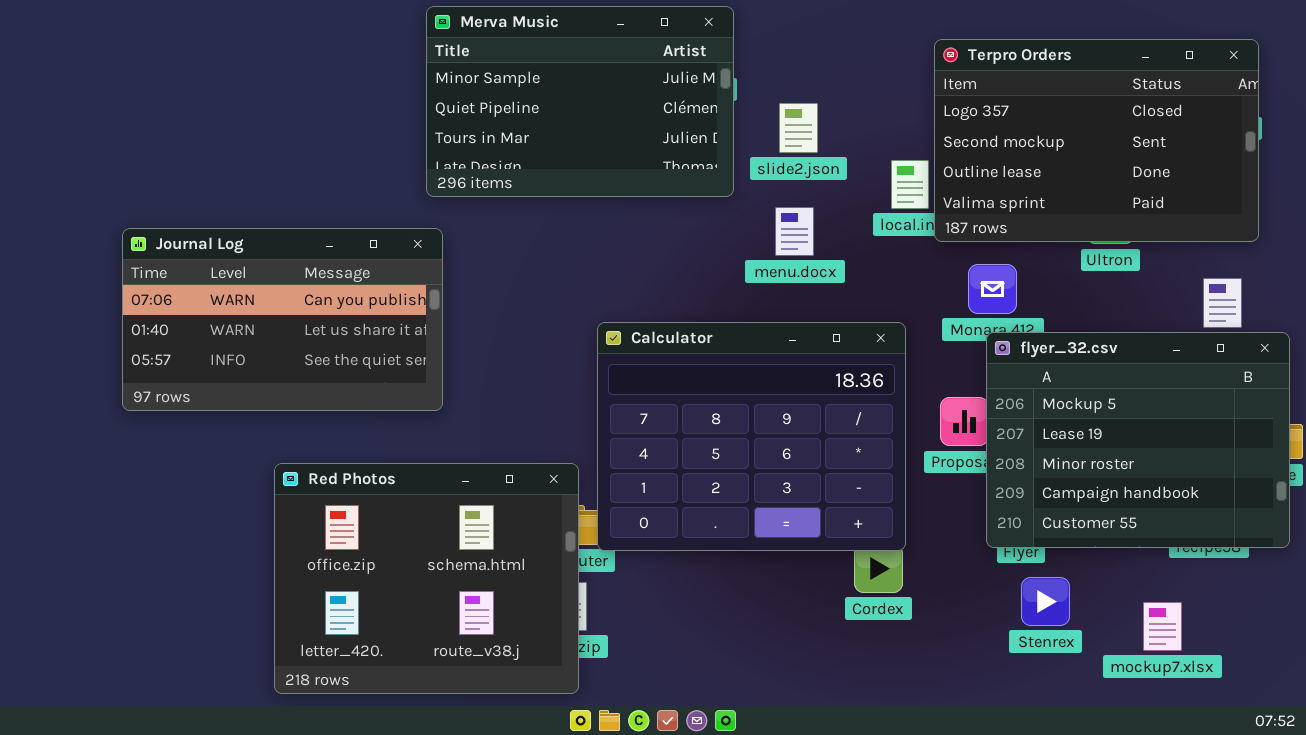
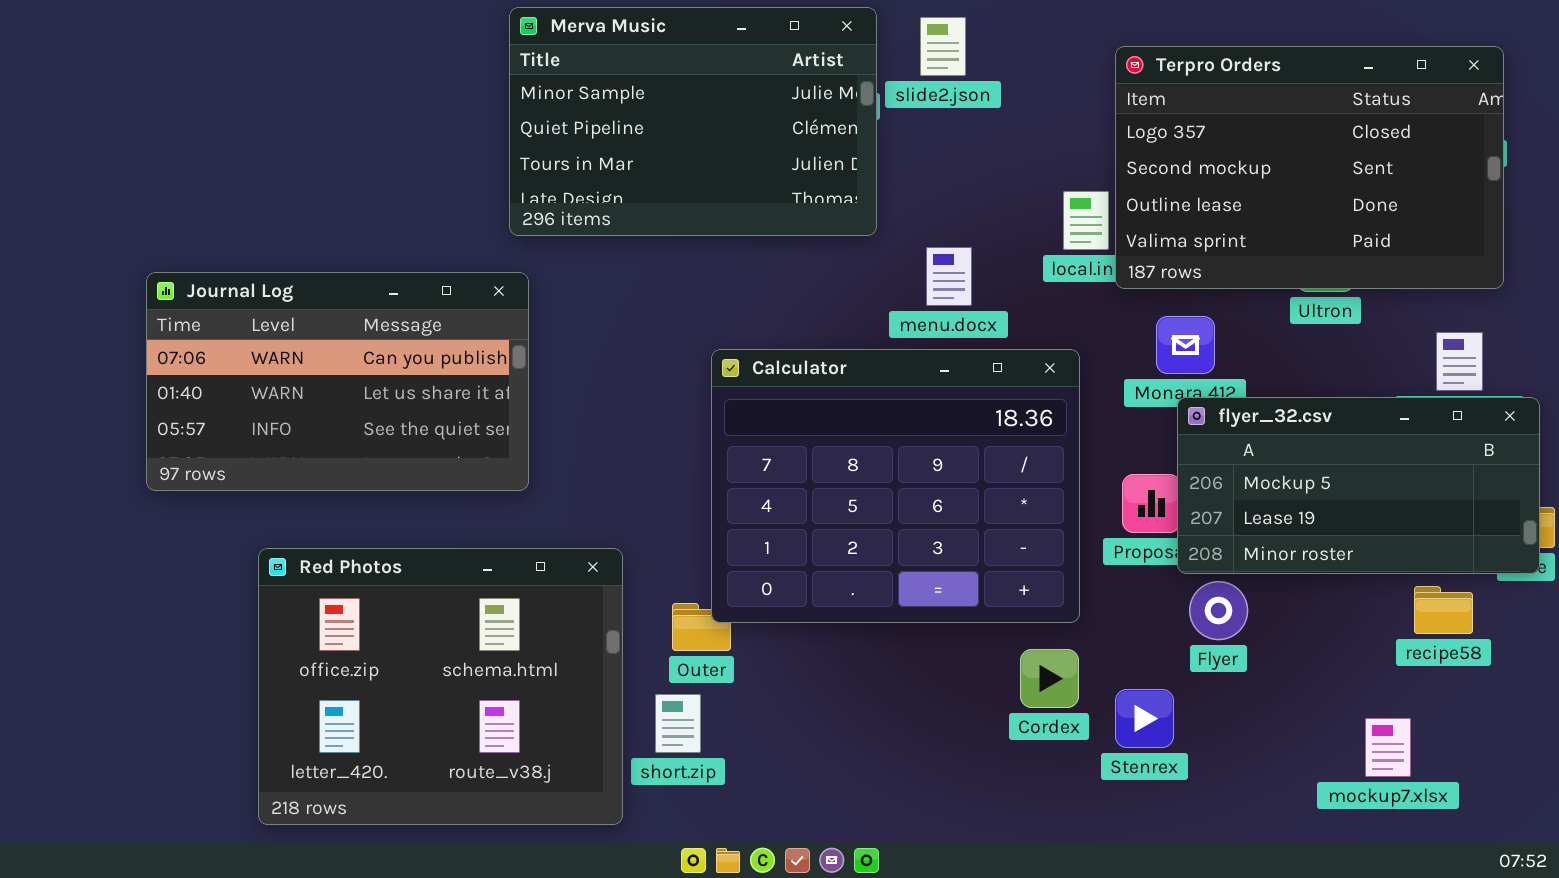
slide2.json: [779,103,818,153] -> [920,17,966,76], moved
Calculator: [597,322,906,551] -> [711,349,1080,623], moved
flyer_32.csv: [986,332,1290,548] -> [1177,397,1540,574], resized
Red Photos: [274,463,579,694] -> [258,548,623,825], moved
Stenrex: [1021,577,1070,626] -> [1115,689,1174,748], moved

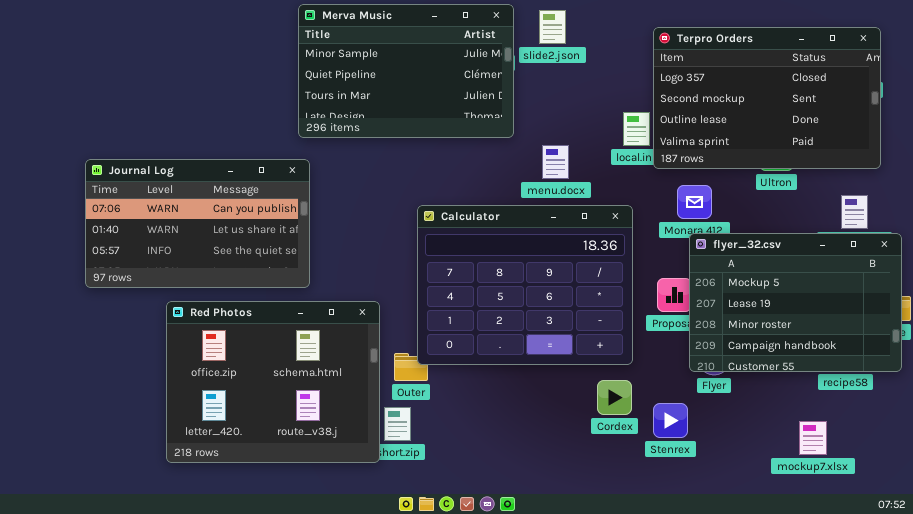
flyer_32.csv: [1177,397,1540,574] -> [689,233,902,372], resized
Red Photos: [258,548,623,825] -> [166,301,380,463], moved

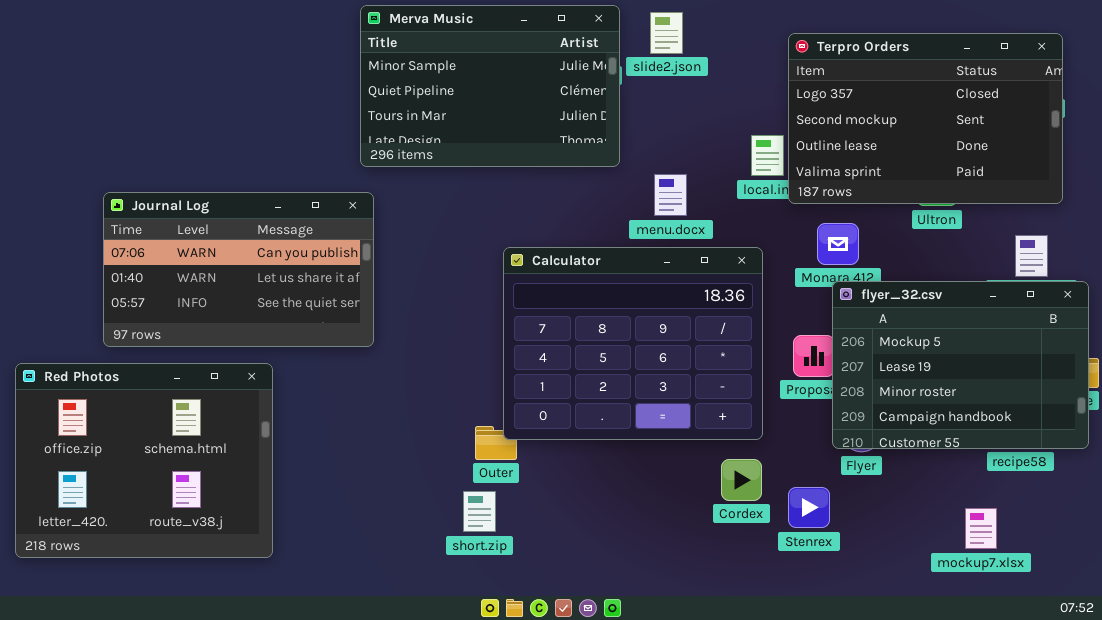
Red Photos: [166,301,380,463] -> [15,363,273,558], moved

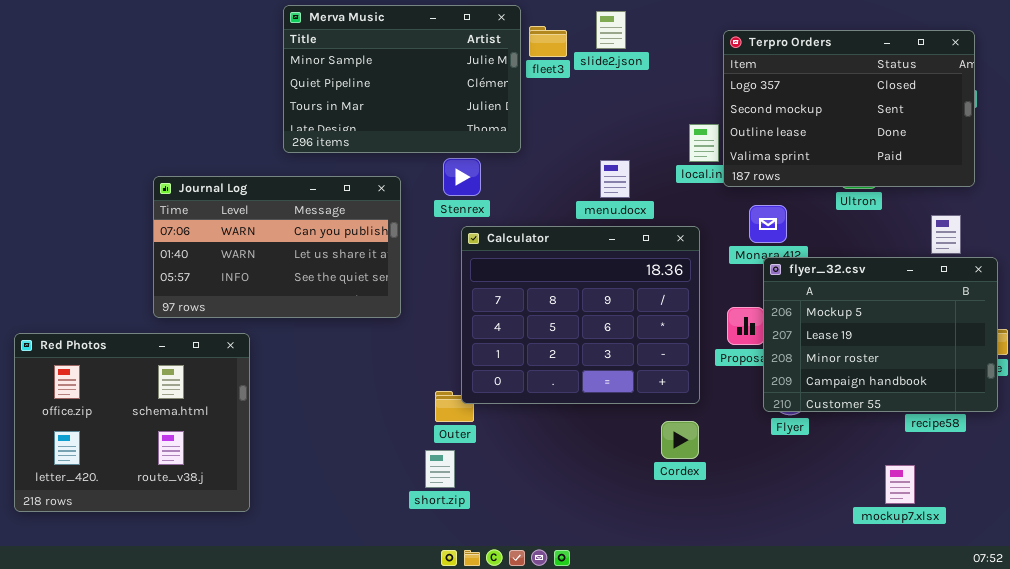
Merva Music: [360,5,620,167] -> [283,5,521,153], moved
Journal Log: [103,192,374,347] -> [153,176,401,318], moved
Stenrex: [788,487,830,528] -> [443,158,481,196], moved

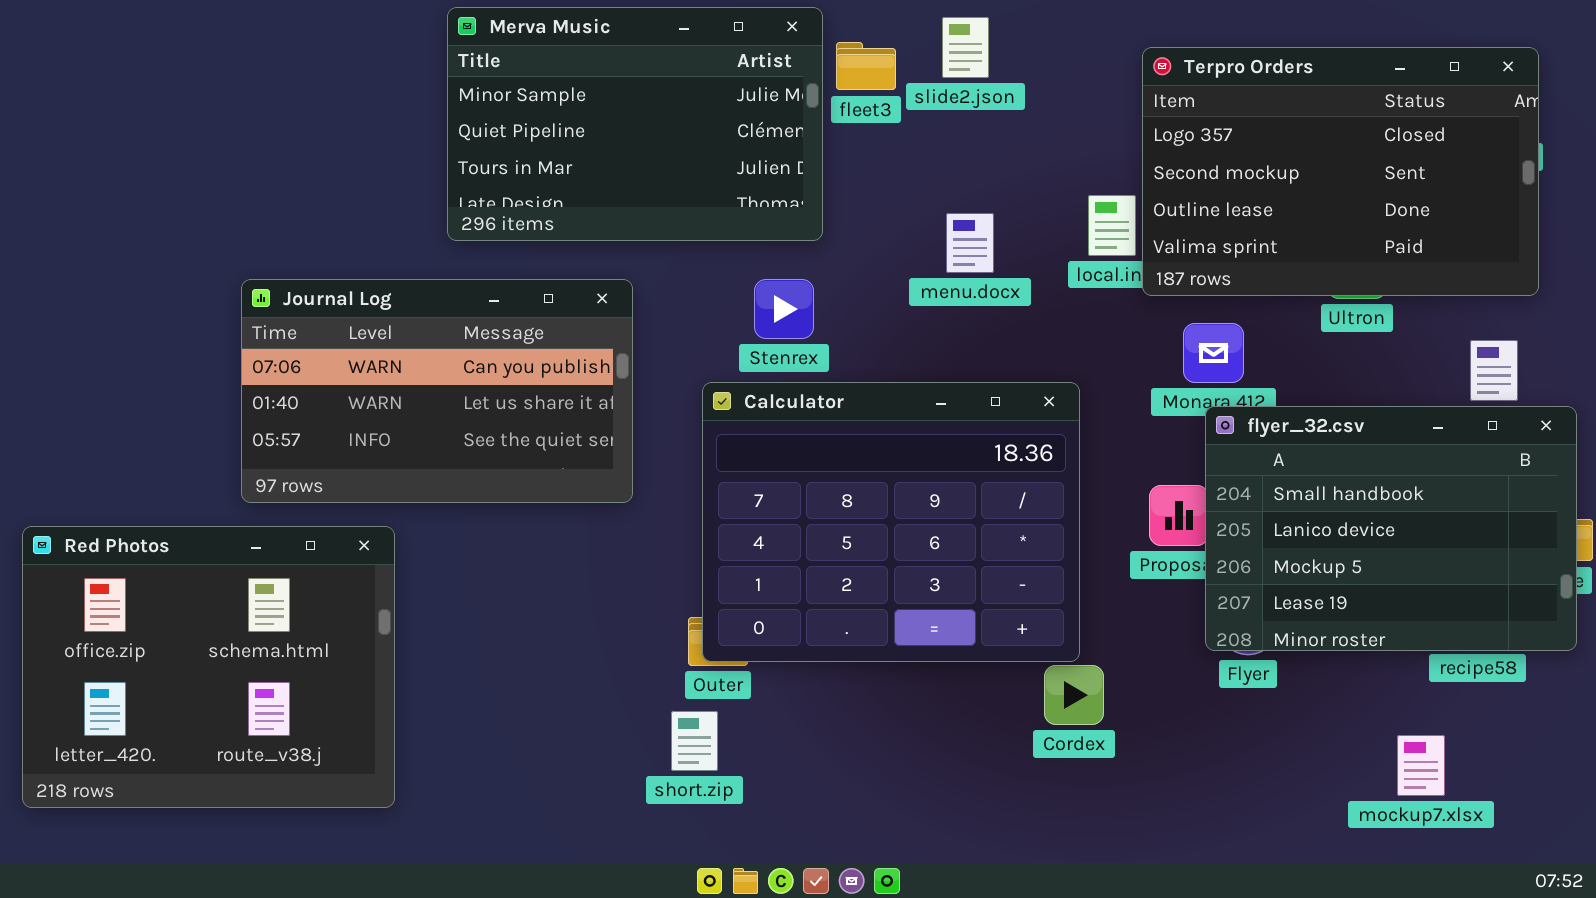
Stenrex: [443,158,481,196] -> [754,279,814,339], moved
menu.docx: [600,160,630,198] -> [946,213,994,273], moved
Calculator: [461,226,700,404] -> [702,382,1080,662], moved
flyer_32.csv: [763,257,998,412] -> [1205,406,1577,651], scrolled up 2 rows

